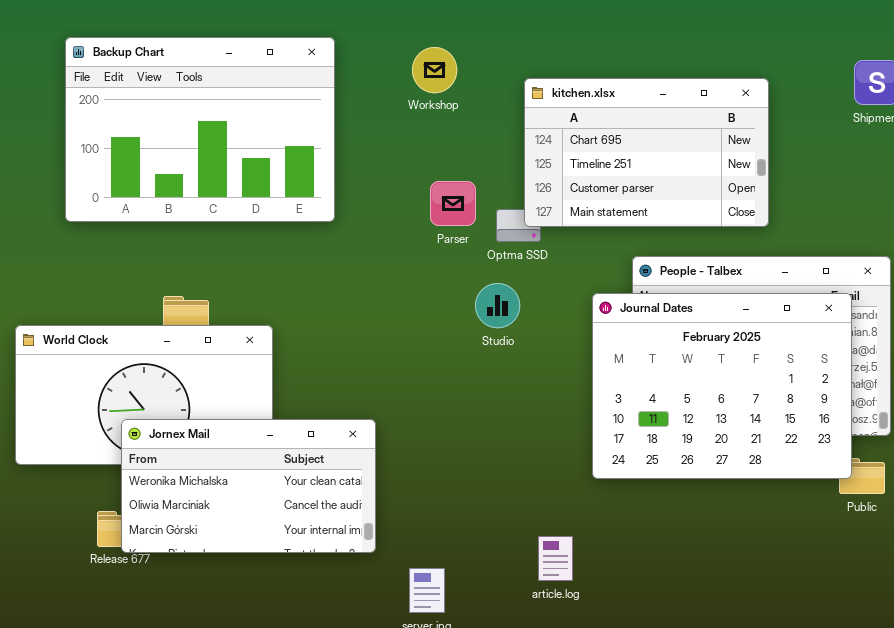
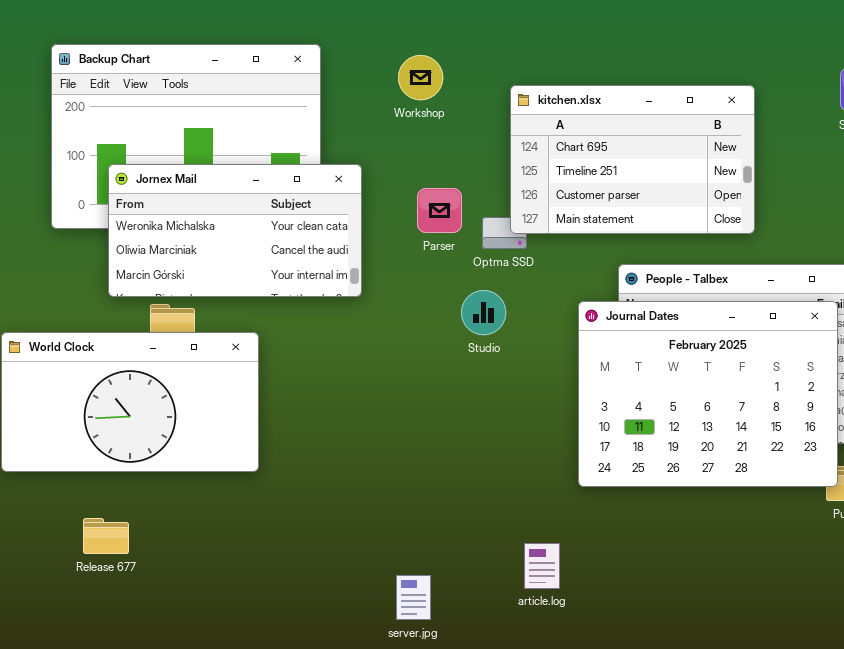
Jornex Mail: [121,419,376,553] -> [108,164,362,297], moved

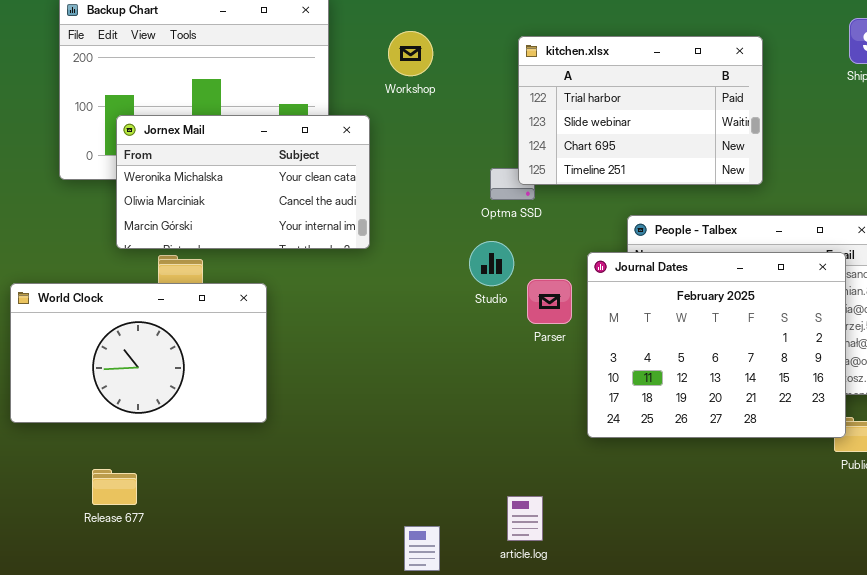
Workshop: [398,55,443,100] -> [388,31,433,76], moved
kitchen.xlsx: [510,85,755,234] -> [518,36,763,185], scrolled up 2 rows
Parser: [417,188,462,233] -> [527,279,572,324], moved
article.log: [524,543,560,589] -> [507,496,543,541], moved

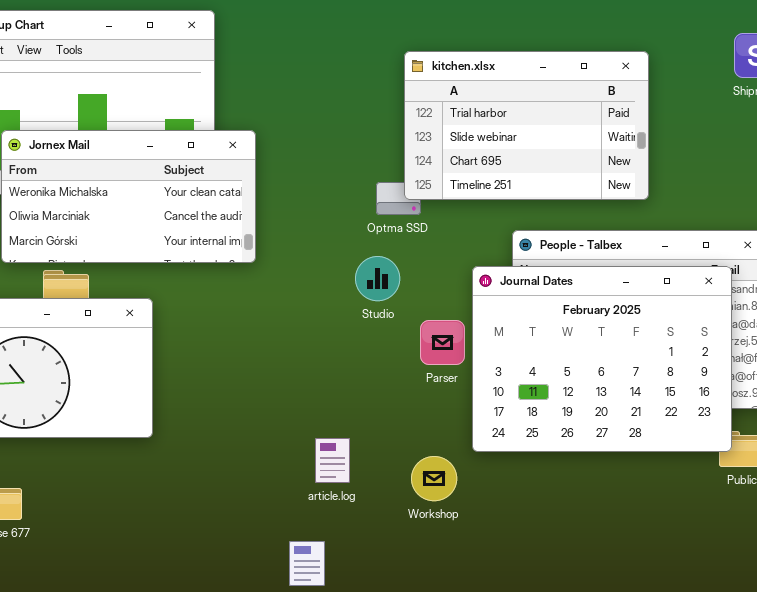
Workshop: [388,31,433,76] -> [411,456,457,501], moved
Parser: [527,279,572,324] -> [420,320,465,365], moved
article.log: [507,496,543,541] -> [315,438,350,483], moved

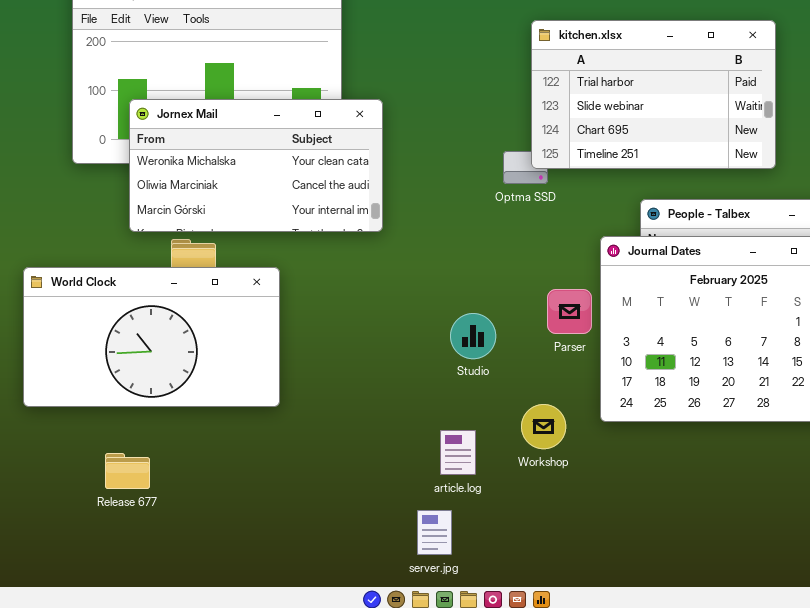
Studio: [355,256,400,301] -> [450,313,496,359], moved
article.log: [315,438,350,483] -> [440,430,476,475], moved
Workshop: [411,456,457,501] -> [521,404,566,449], moved

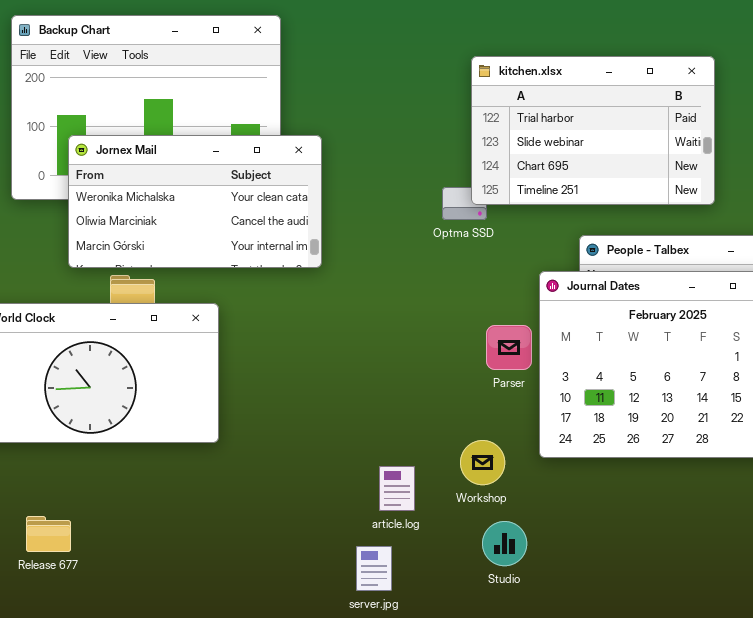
Studio: [450,313,496,359] -> [482,521,527,566], moved
Release 677: [105,453,150,489] -> [26,516,71,552], moved

